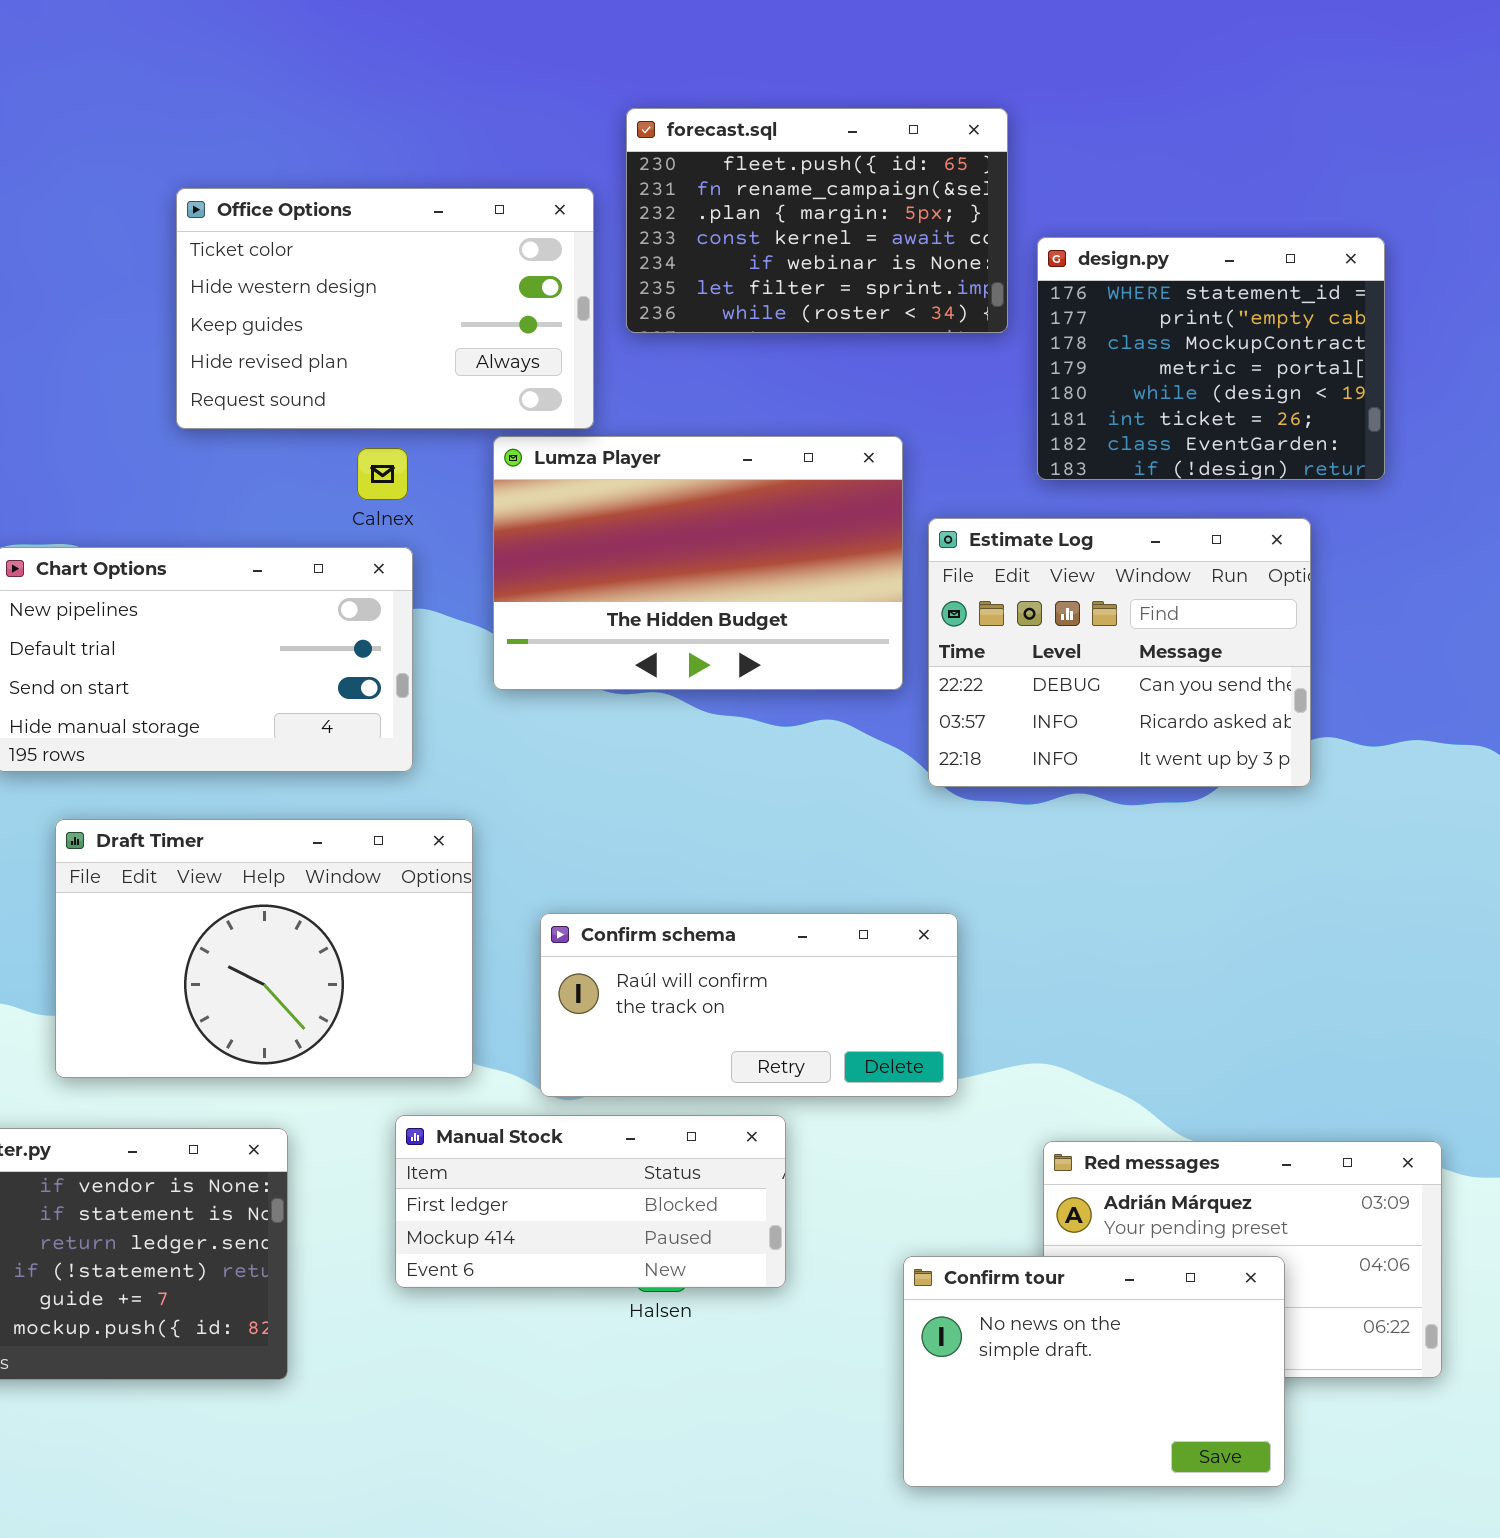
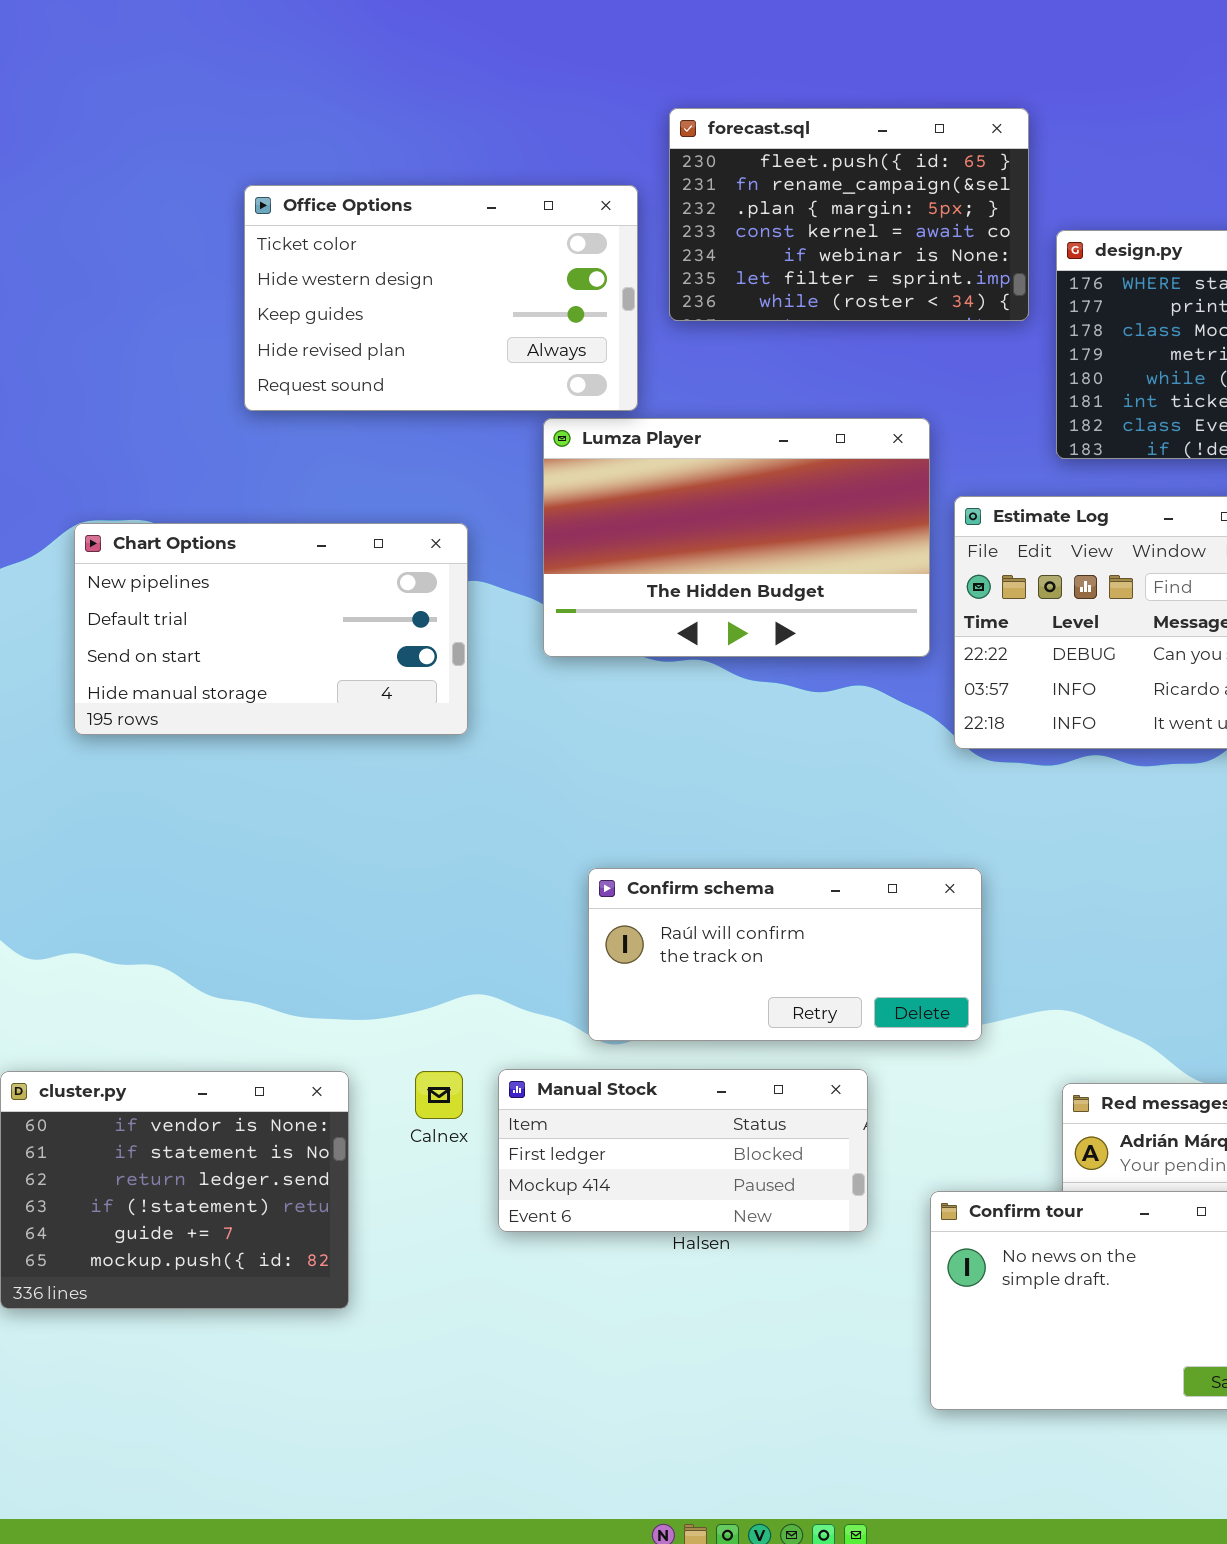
Calnex: [357,448,408,500] -> [415,1071,463,1119], moved
Draft Timer: [55,819,473,1078] -> none, closed
Manual Stock: [395,1115,786,1288] -> [498,1069,868,1232], moved

